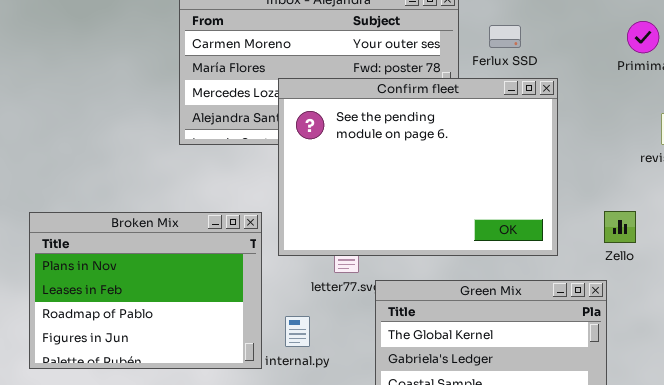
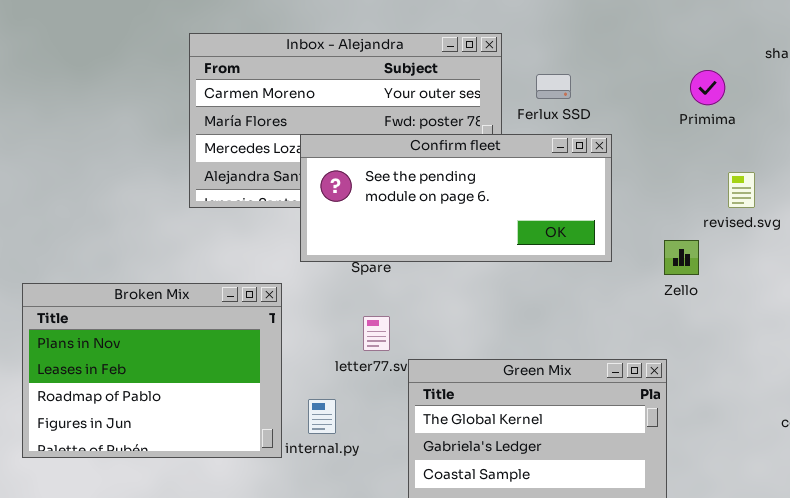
Confirm fleet: [278,78,558,256] -> [300,134,612,262], resized
Zello: [604,211,636,243] -> [664,240,699,275], moved

